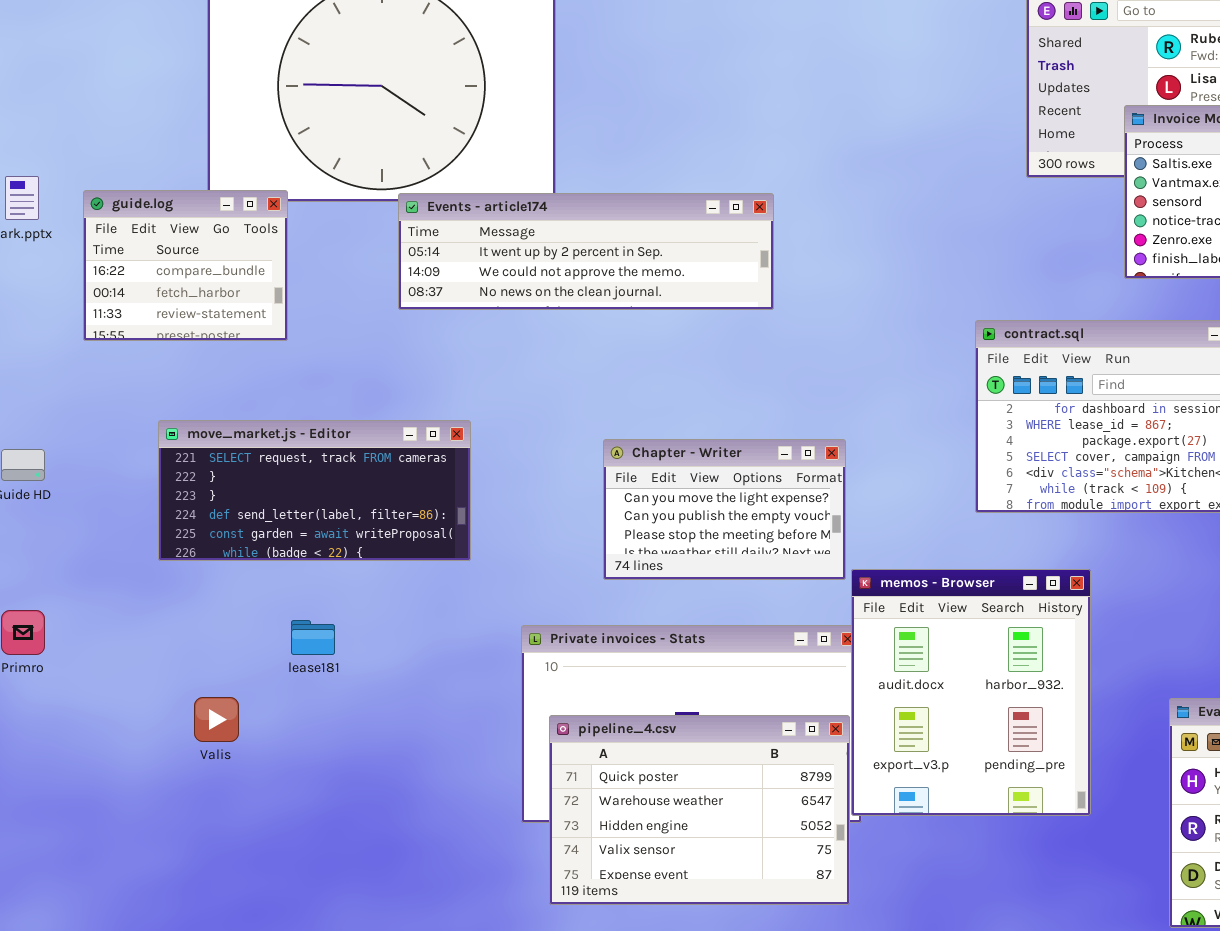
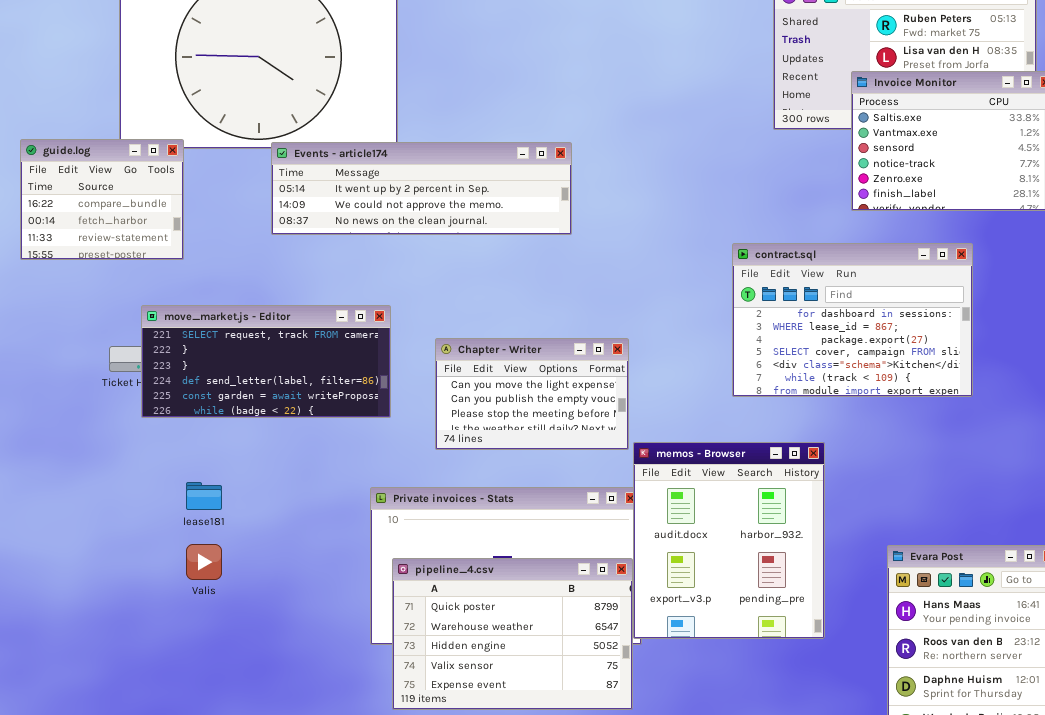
move_market.js - Editor: [158,420,471,561] -> [141,305,391,418], moved
Valis: [194,697,239,742] -> [186,544,222,580], moved

